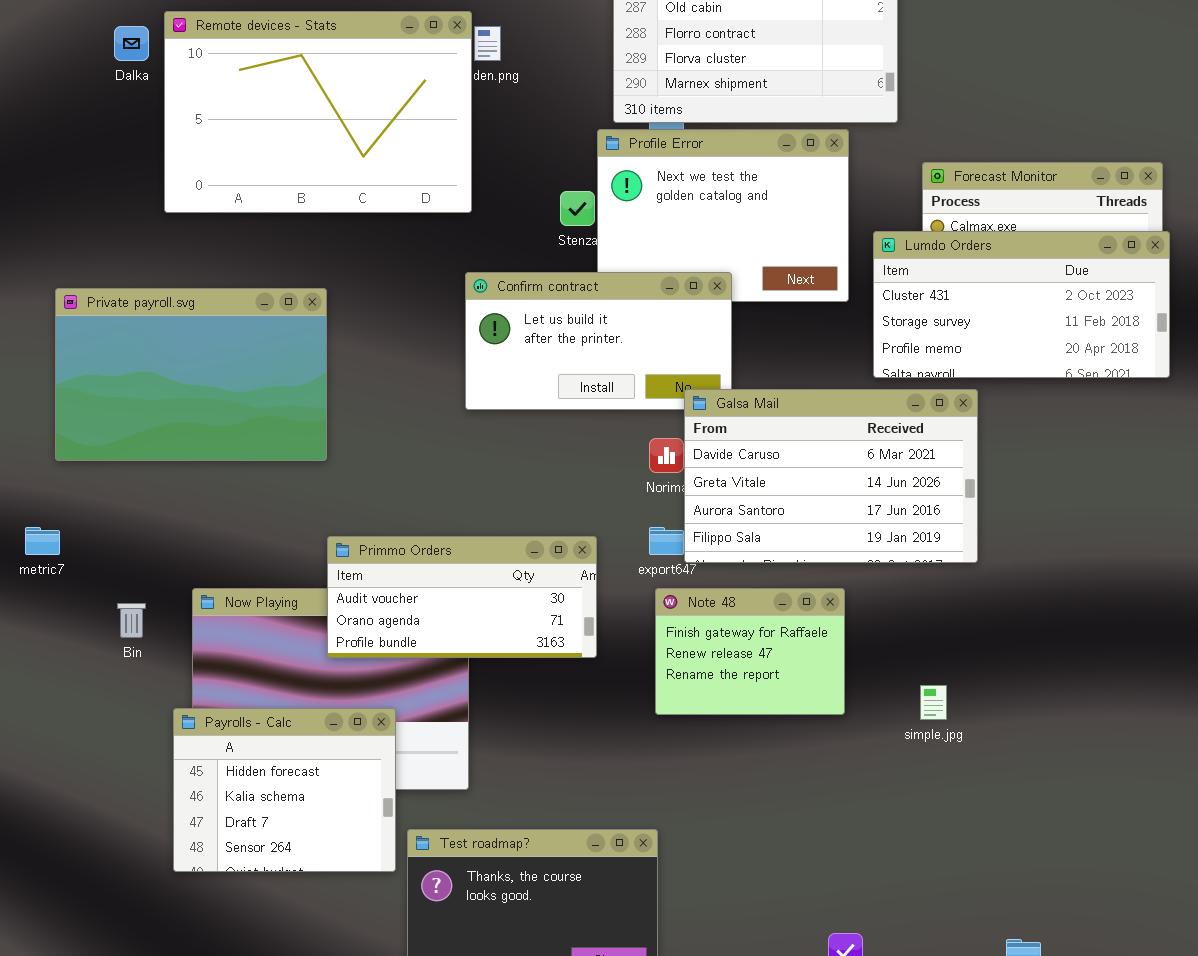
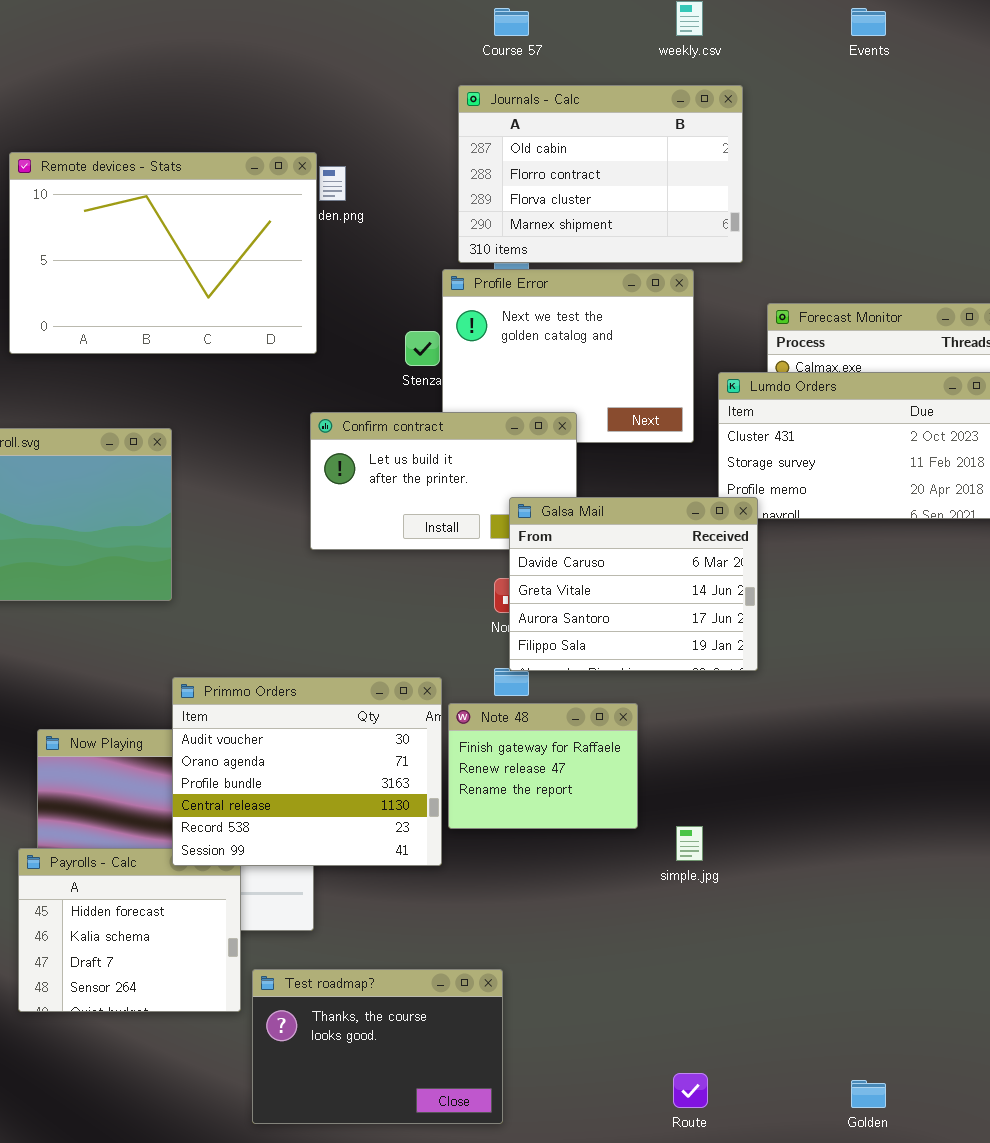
Galsa Mail: [684,389,978,563] -> [509,497,758,671], moved, resized
Primmo Orders: [327,536,597,658] -> [172,677,442,866], resized
Note 48: [655,588,845,715] -> [448,703,638,829], moved
simple.jpg: [920,685,947,720] -> [676,826,703,861], moved

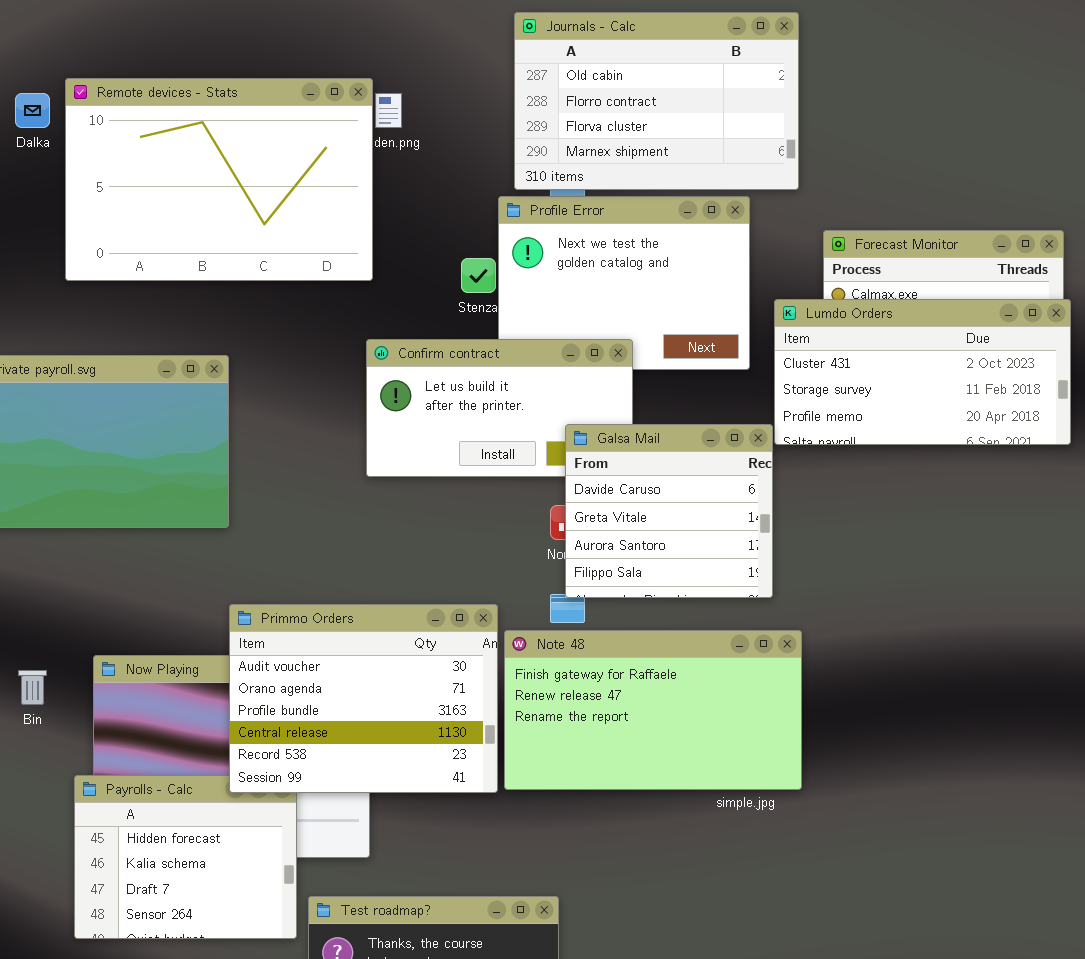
Galsa Mail: [509,497,758,671] -> [565,424,773,598], resized
Note 48: [448,703,638,829] -> [504,630,802,790], resized

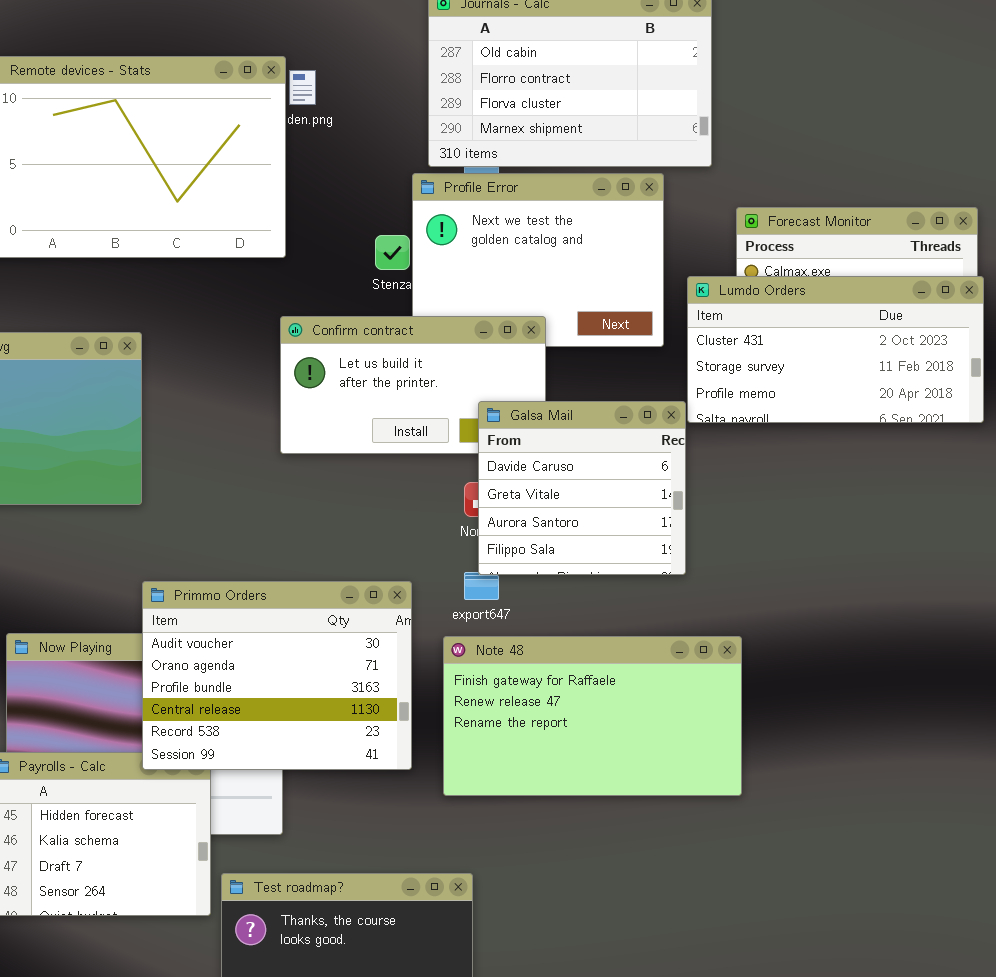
Note 48: [504,630,802,790] -> [443,636,742,796], moved

